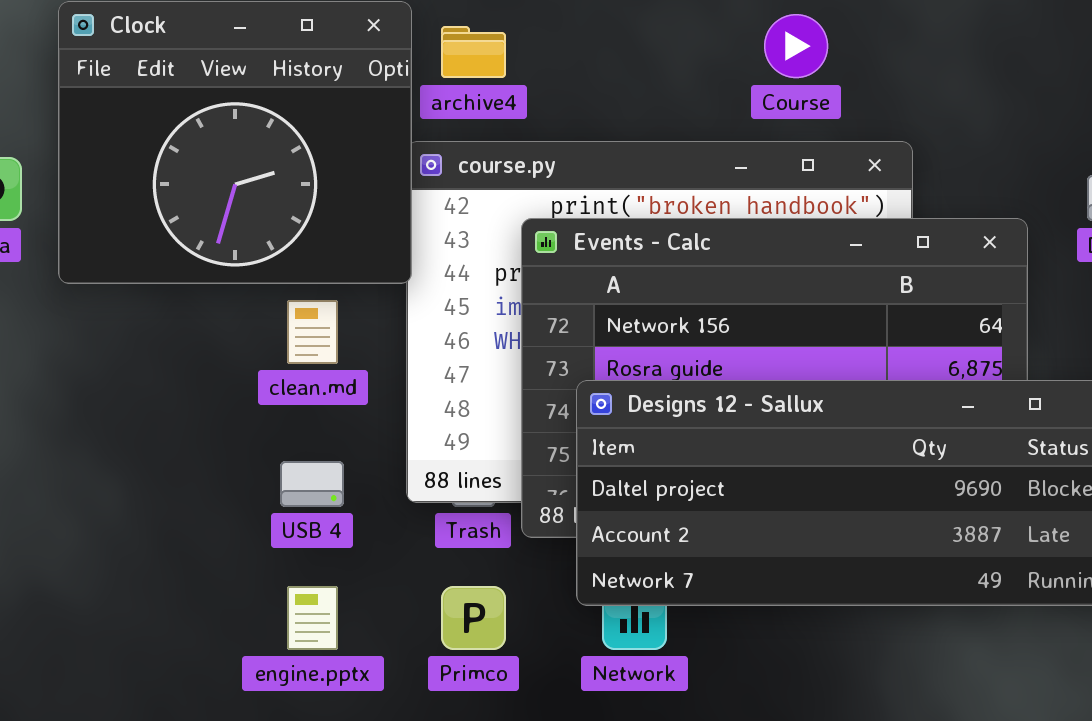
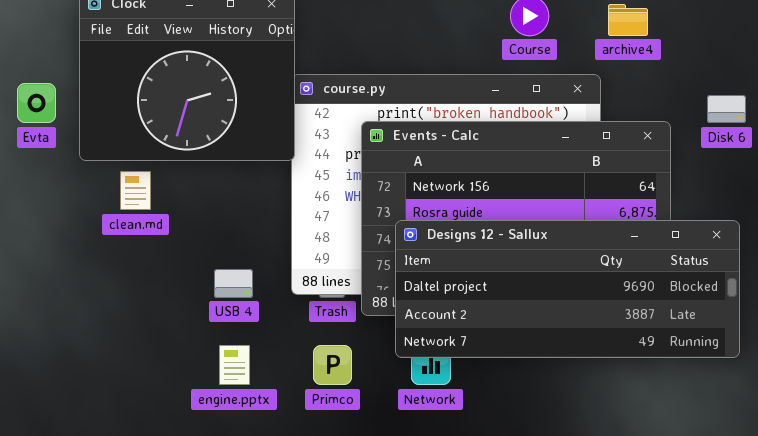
archive4: [441,26,506,78] -> [608,4,648,36], moved
clean.md: [287,300,338,364] -> [120,171,151,210], moved

